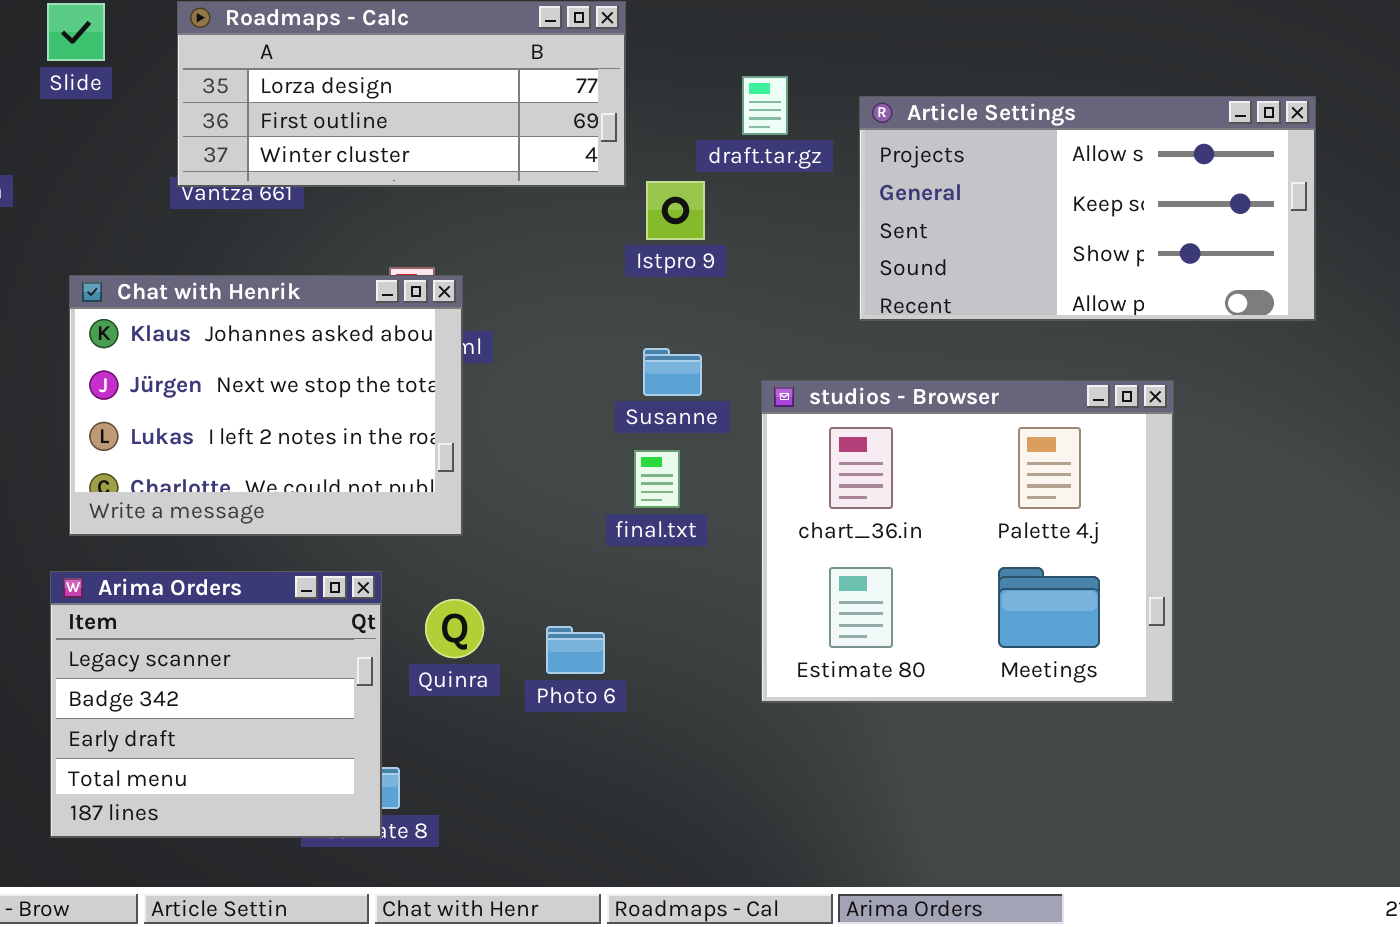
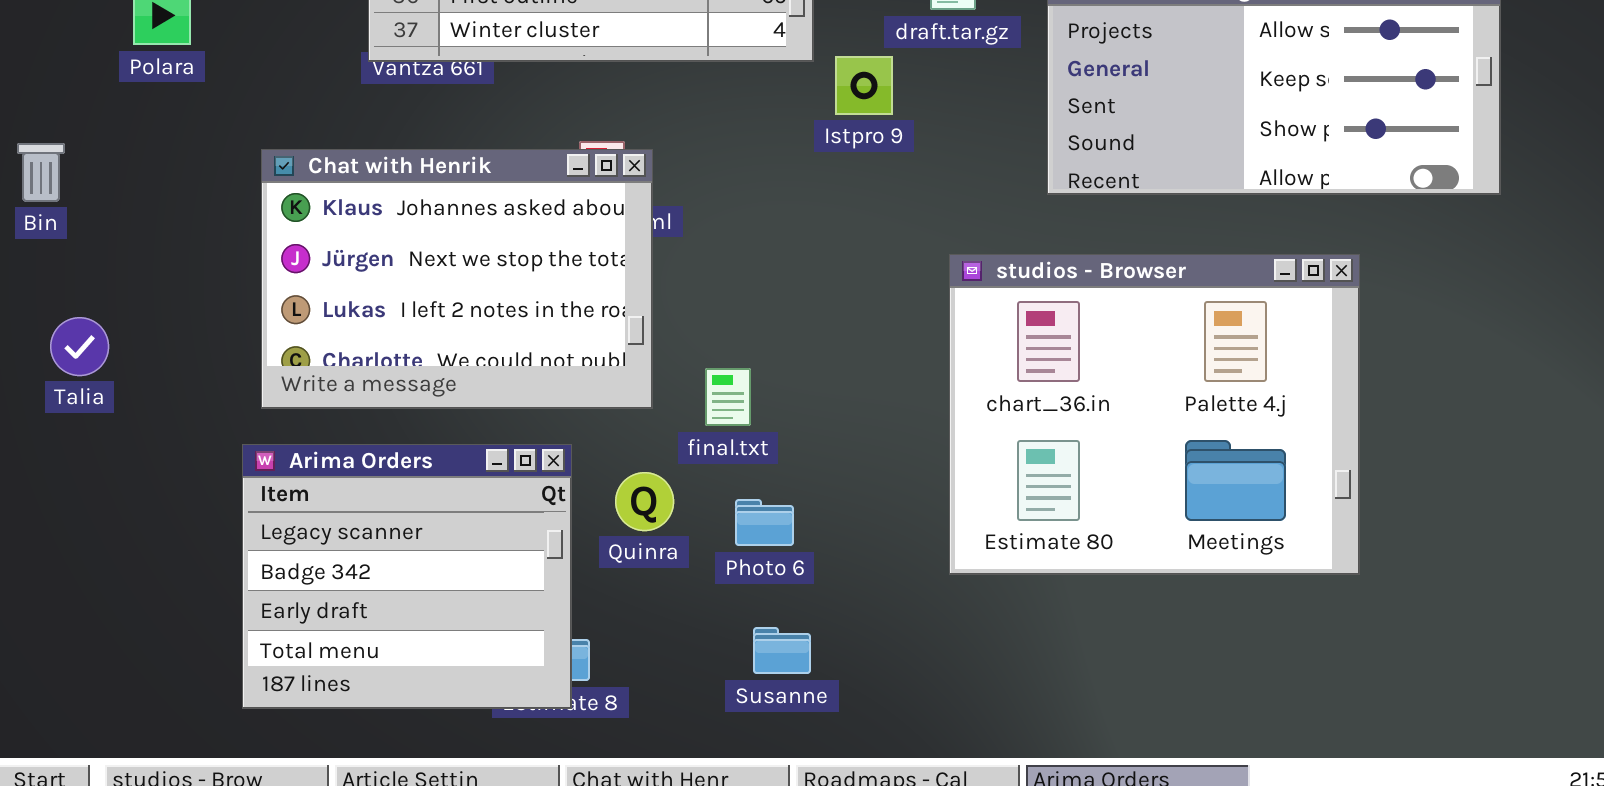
Susanne: [643,348,702,396] -> [753,627,811,674], moved
final.txt: [634,450,680,508] -> [705,368,751,426], moved

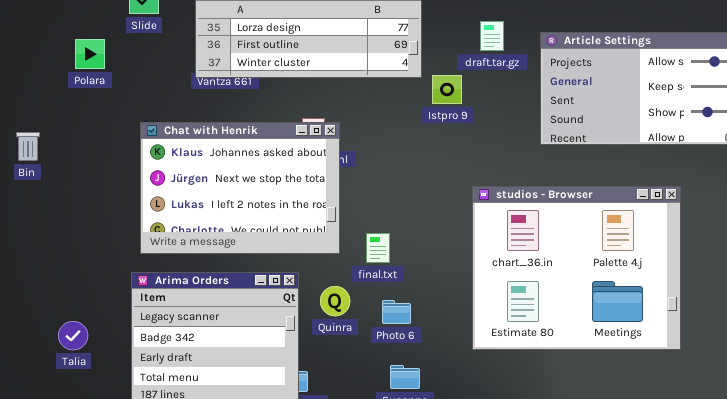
Bin: [17,143,65,202] -> [16,132,40,161], moved
studios - Browser: [949,254,1360,575] -> [472,186,681,350], moved
Talia: [50,317,109,376] -> [58,321,88,350], moved

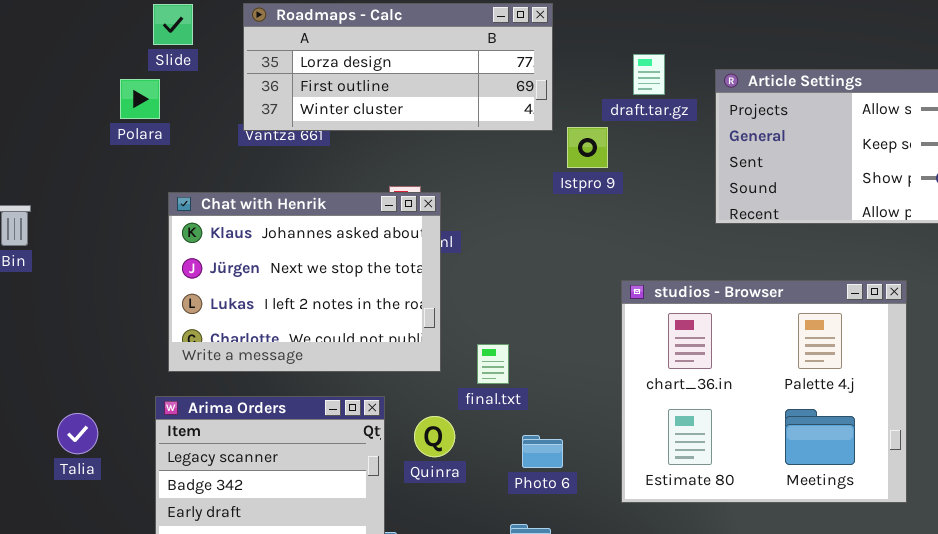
Polara: [75,39,105,69] -> [120,79,160,119], moved
Photo 6: [382,300,411,324] -> [522,435,563,468], moved
Talia: [58,321,88,350] -> [57,413,98,454], moved

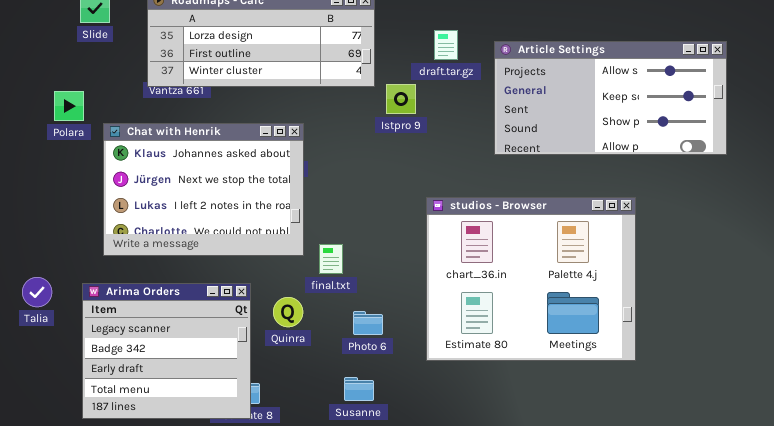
Polara: [120,79,160,119] -> [54,91,84,121], moved
Chat with Henrik: [168,192,441,372] -> [103,123,304,256], moved
Talia: [57,413,98,454] -> [22,277,52,307], moved

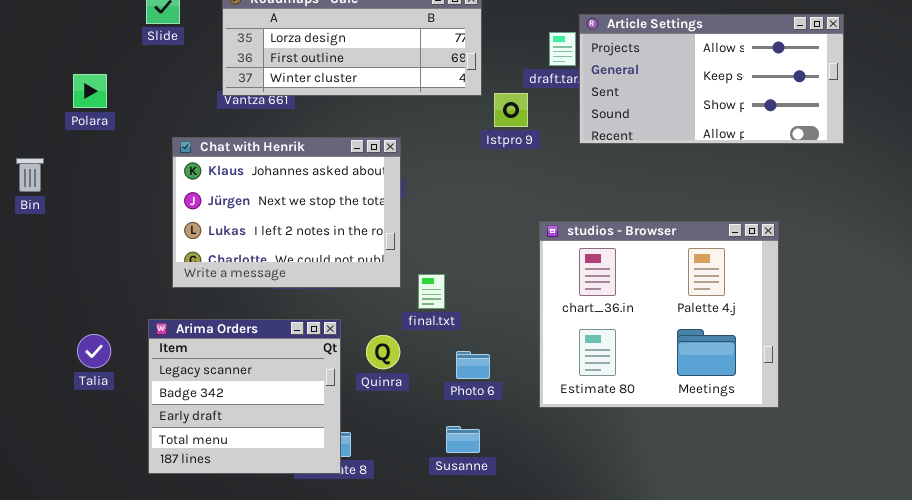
Article Settings: [494,41,727,155] -> [579,14,844,144], moved
Polara: [54,91,84,121] -> [73,74,107,108], moved
Talia: [22,277,52,307] -> [77,334,111,368], moved

